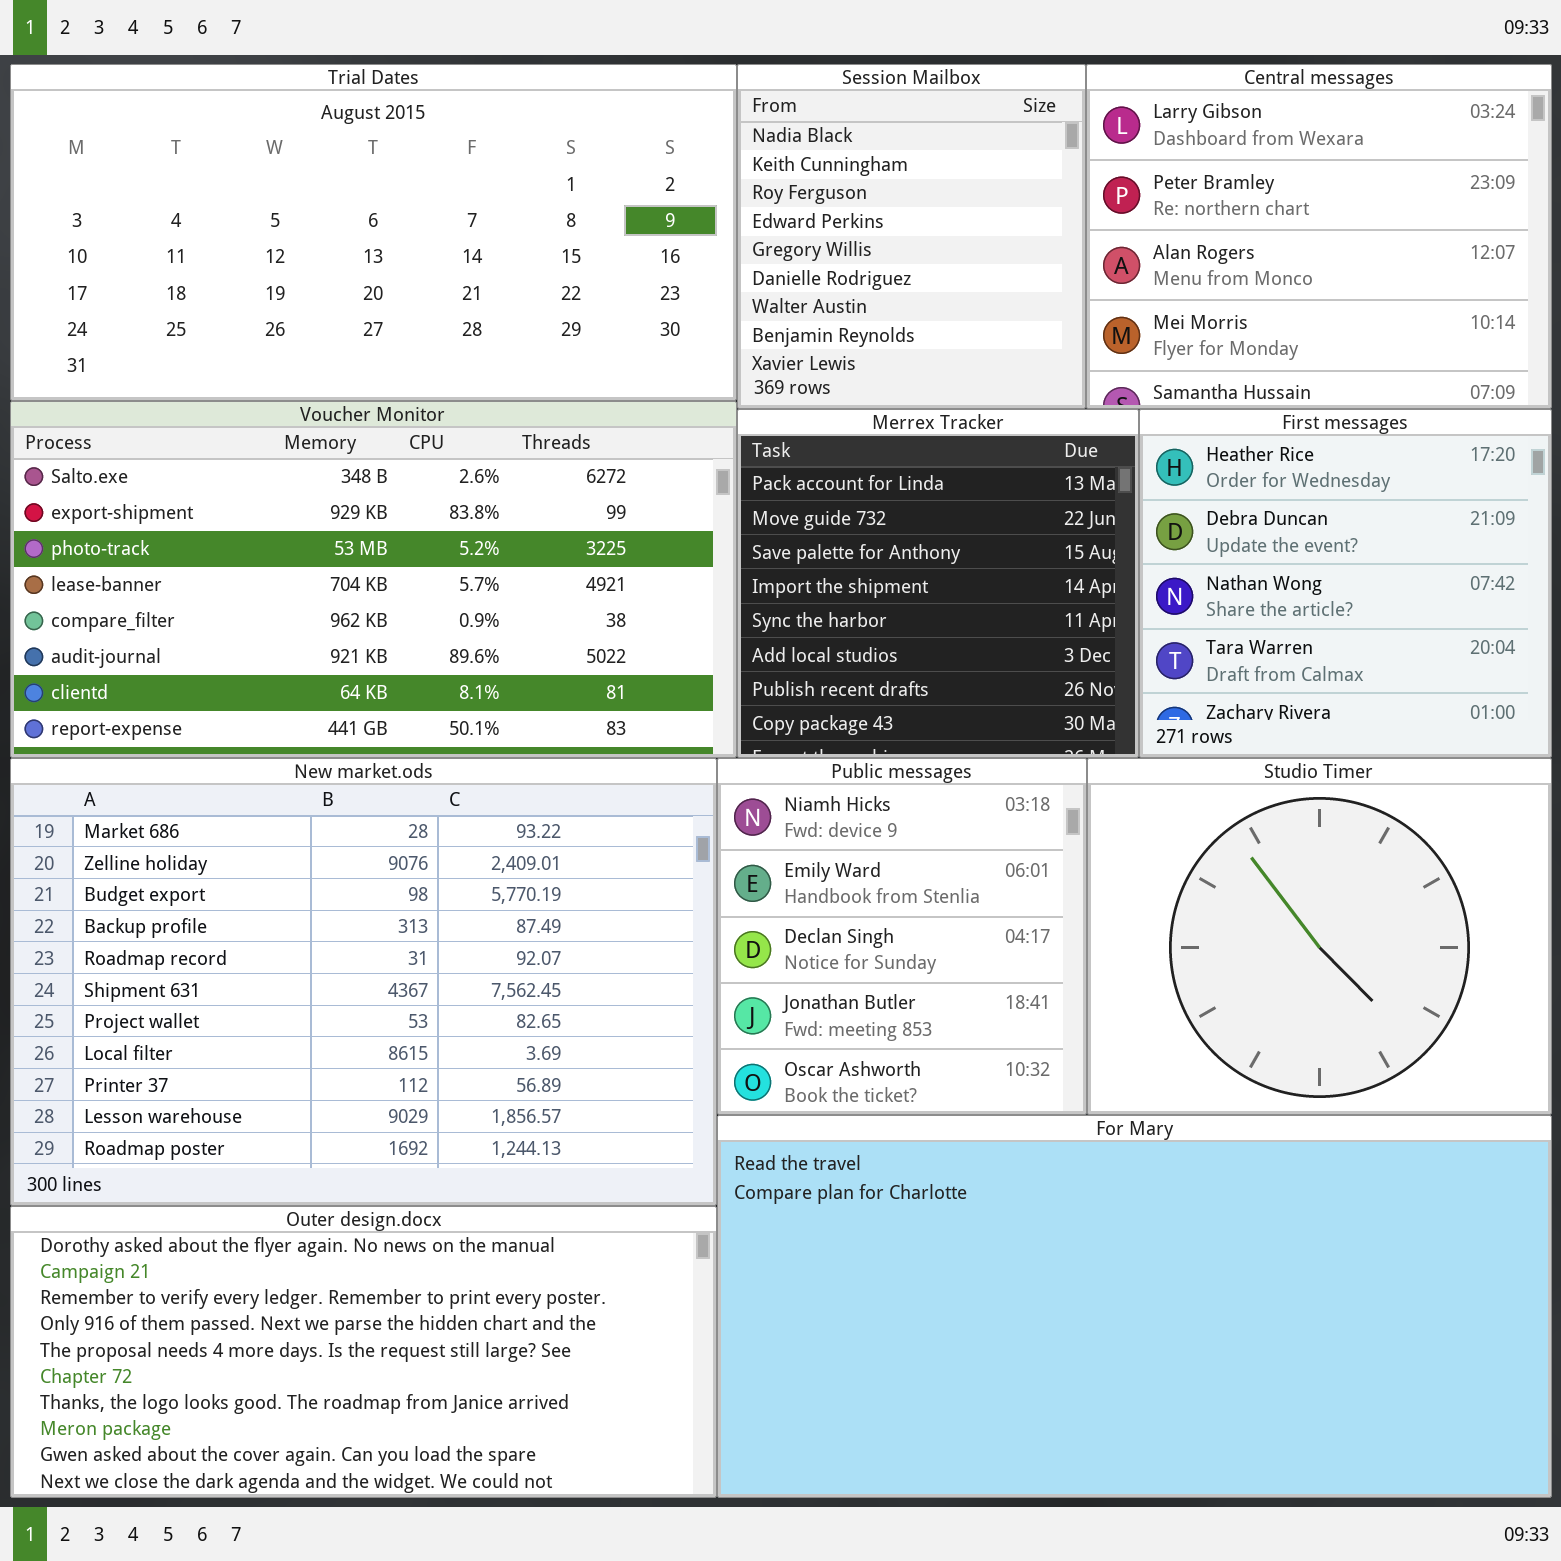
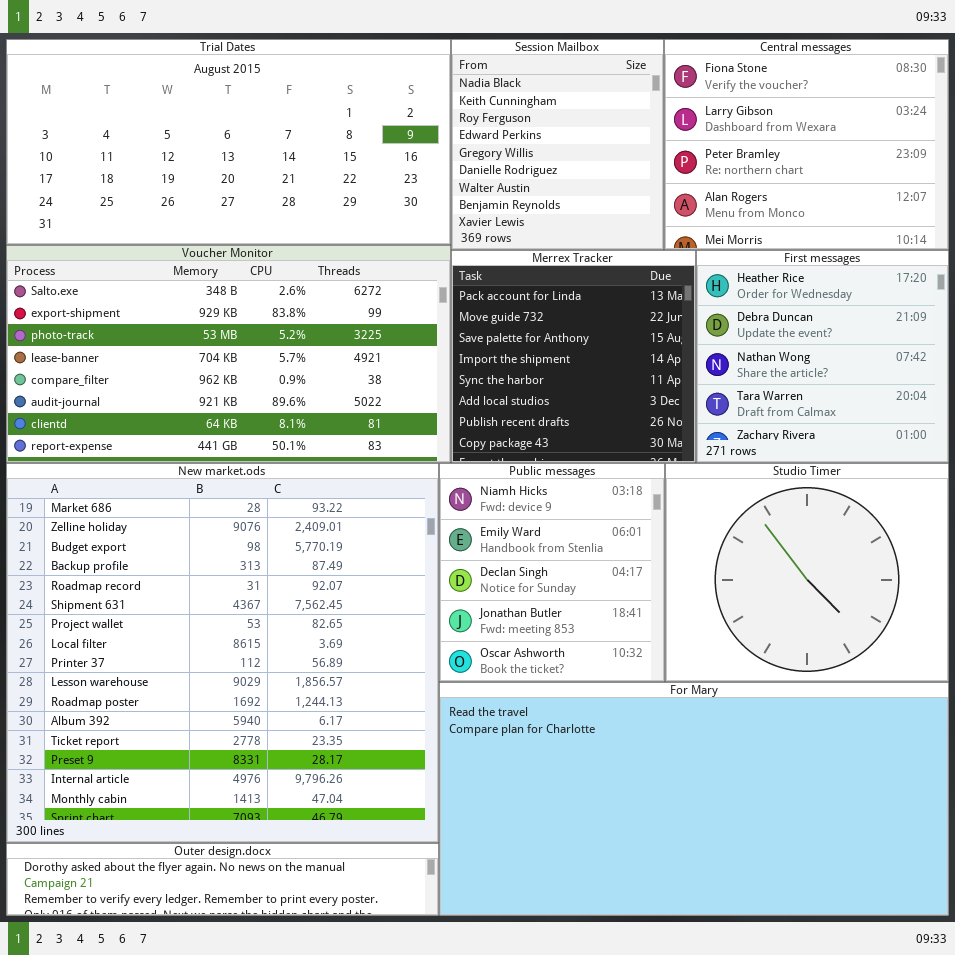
Central messages: [1086,64,1552,409] -> [664,39,949,250], scrolled up 1 row
New market.ods: [10,758,717,1206] -> [6,463,439,843], resized
Outer design.docx: [10,1206,717,1498] -> [6,843,439,916], resized

